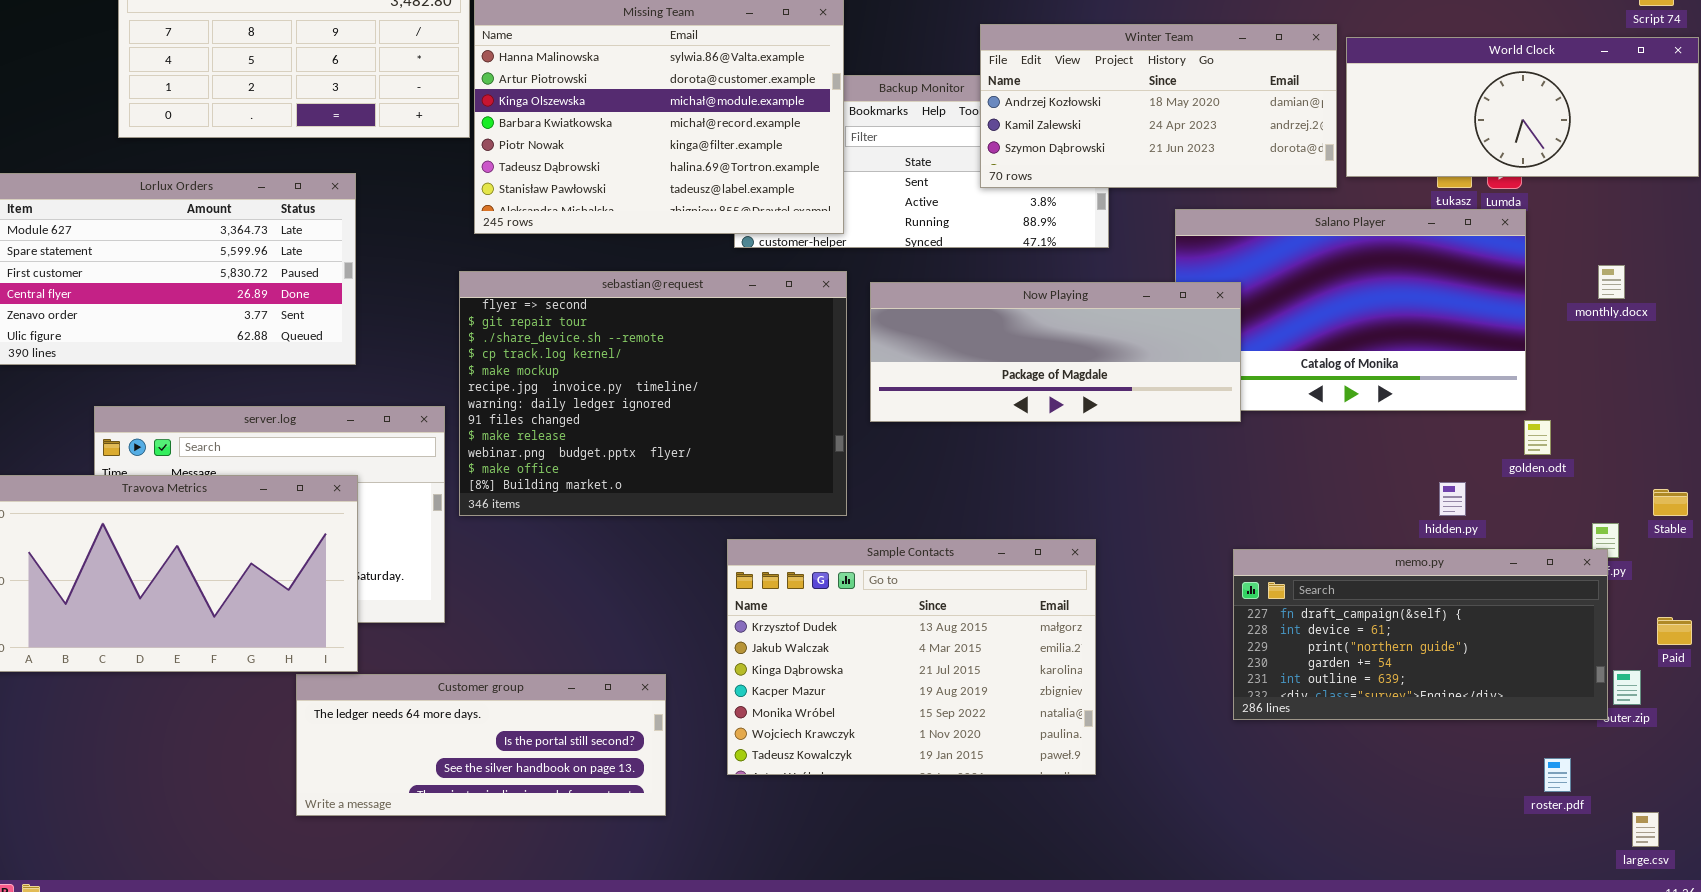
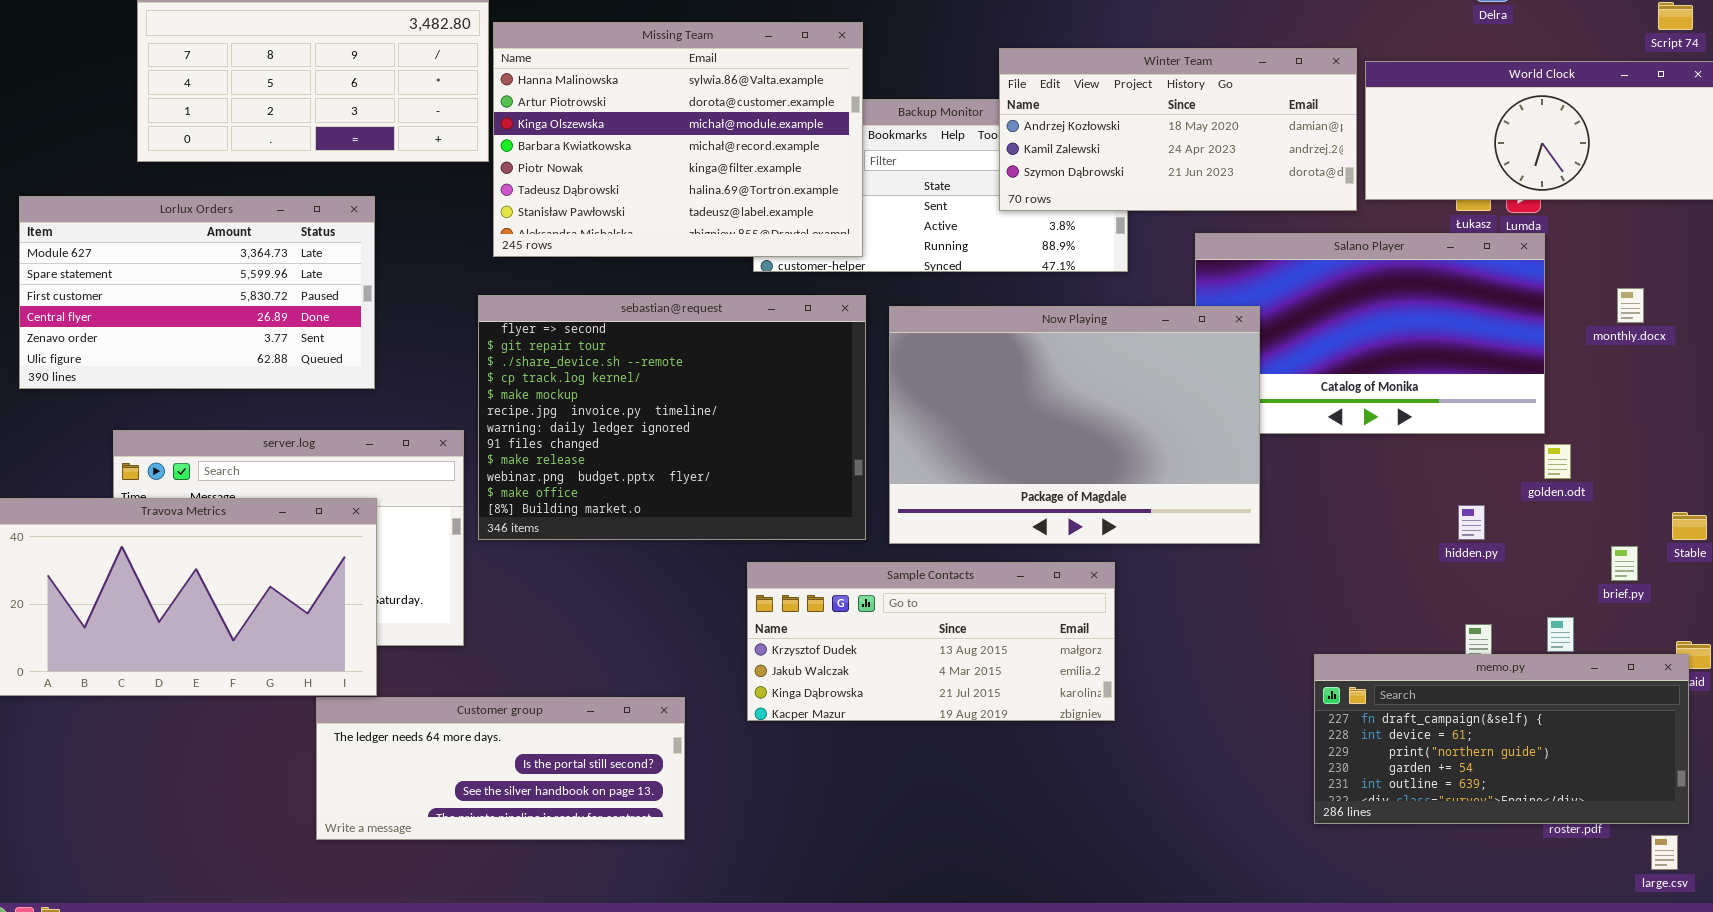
Now Playing: [870,282,1241,422] -> [889,306,1260,544], resized
Sample Contacts: [727,539,1096,775] -> [747,562,1115,721], resized
memo.py: [1233,549,1608,720] -> [1314,654,1689,824], moved

